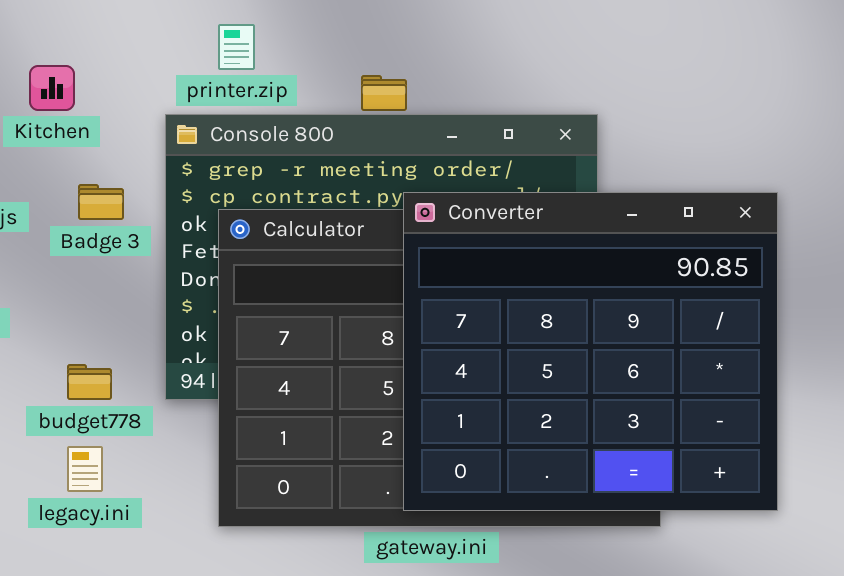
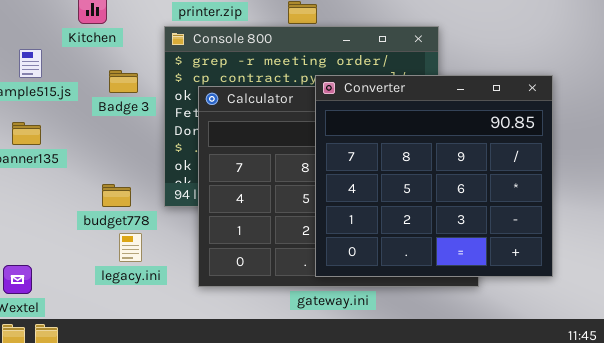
legacy.ini: [67,446,103,492] -> [119,233,142,262], moved

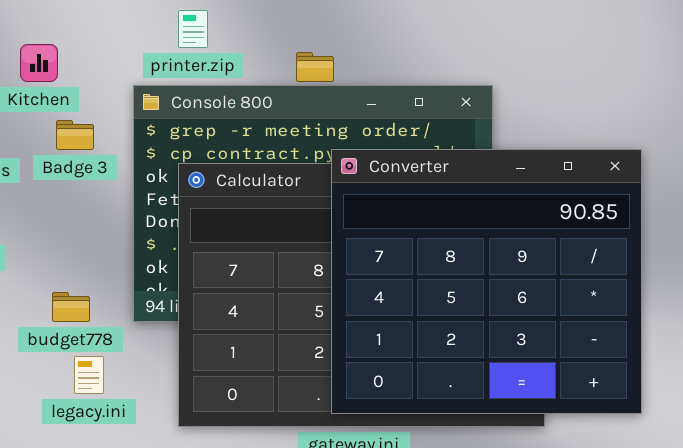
Badge 3: [109,70,138,93] -> [56,120,94,150], moved

